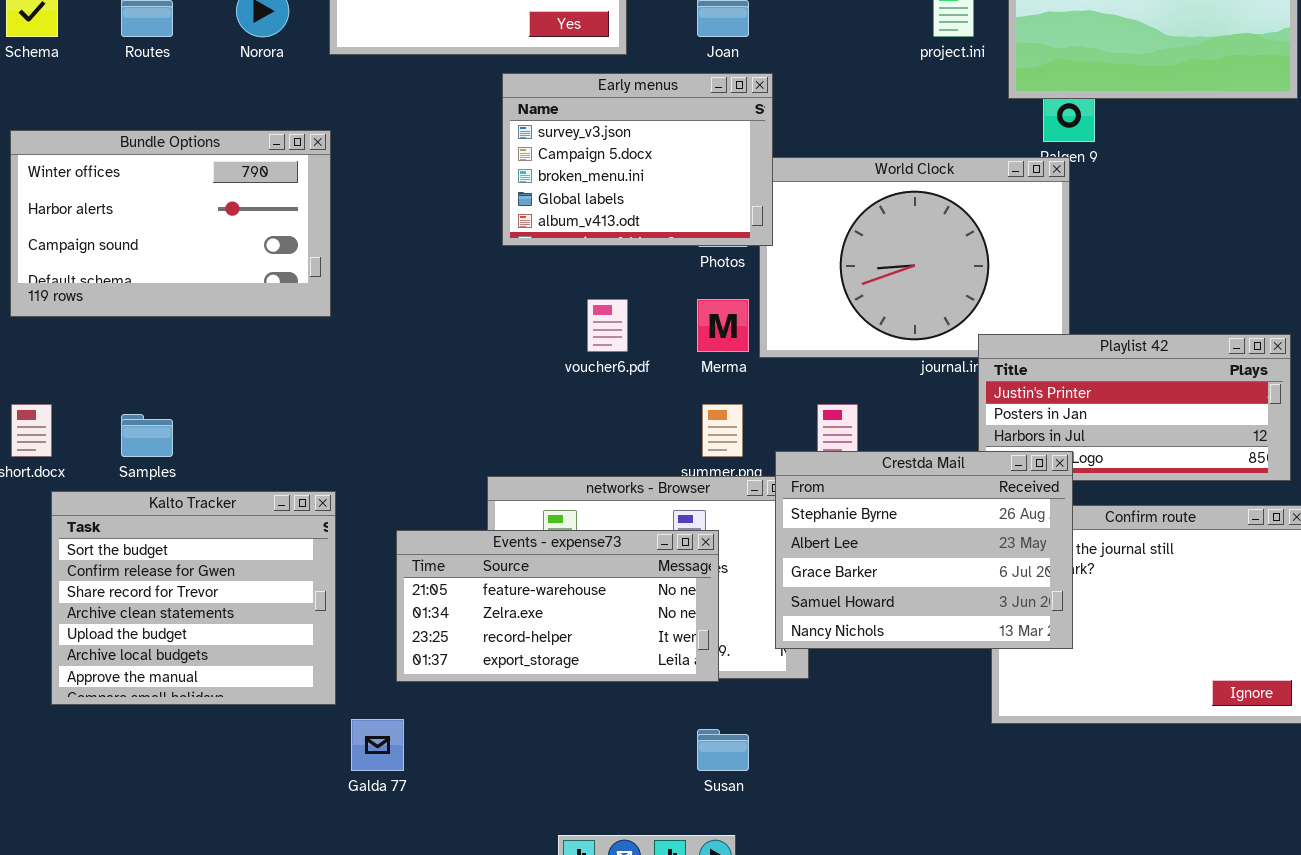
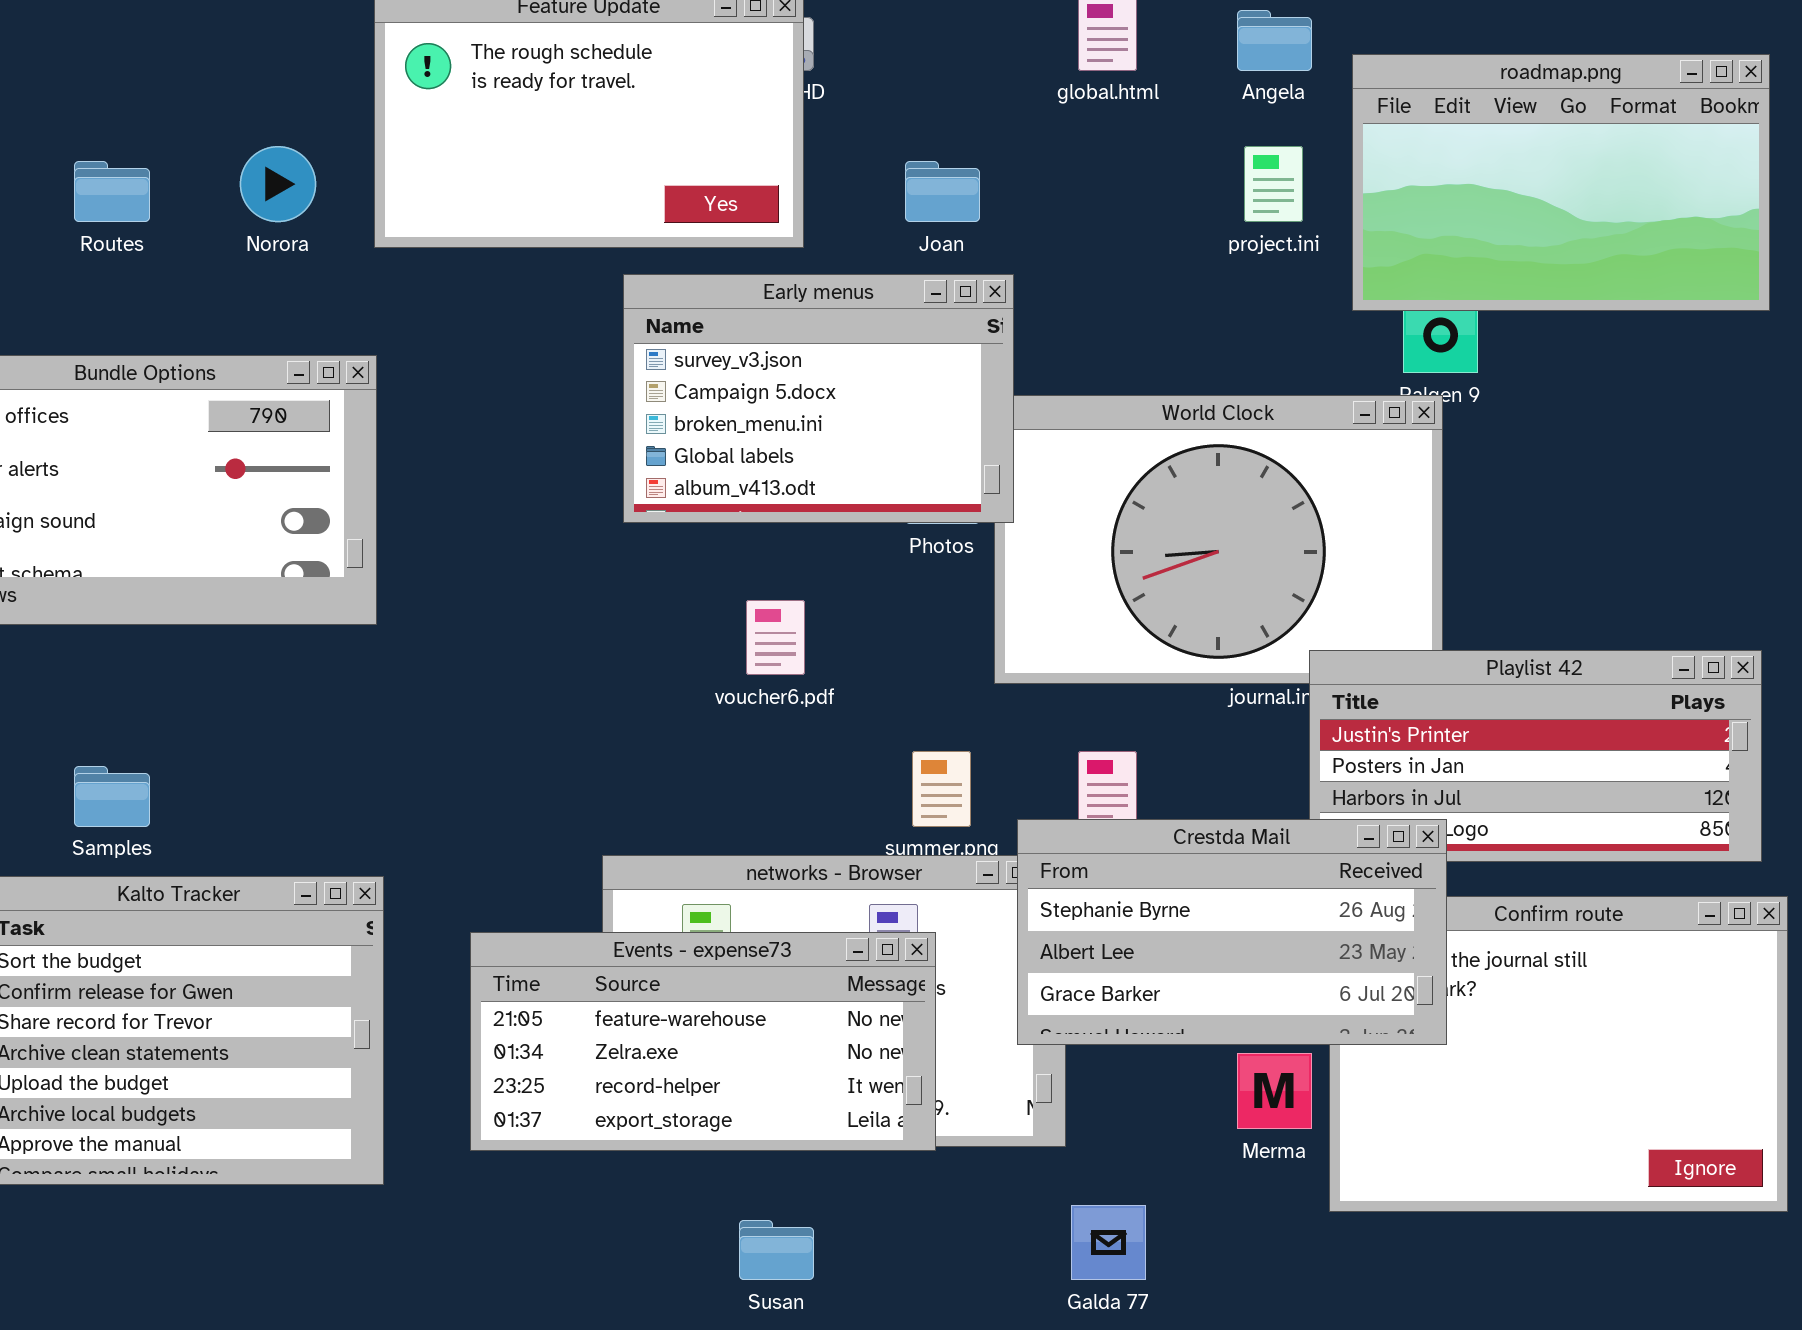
Merma: [697,299,749,352] -> [1237,1053,1312,1129], moved
Crestda Mail: [775,451,1073,649] -> [1017,819,1447,1045], resized
Galda 77: [351,719,404,771] -> [1071,1205,1146,1280], moved
Susan: [697,729,749,771] -> [739,1220,814,1280], moved

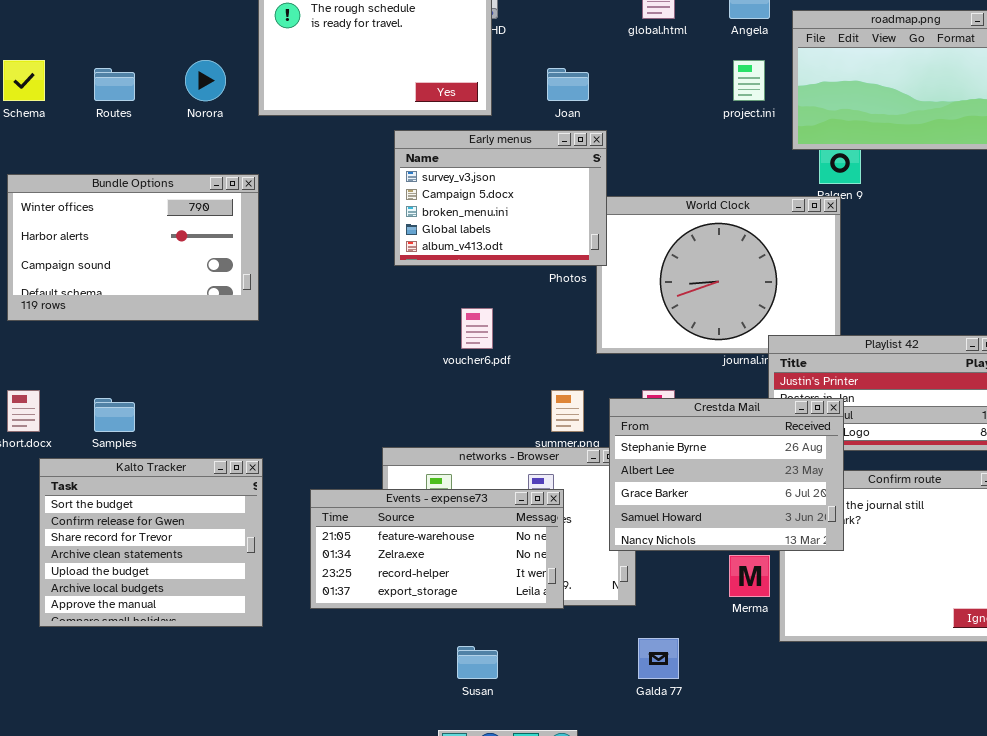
Crestda Mail: [1017,819,1447,1045] -> [609,398,844,551], resized

